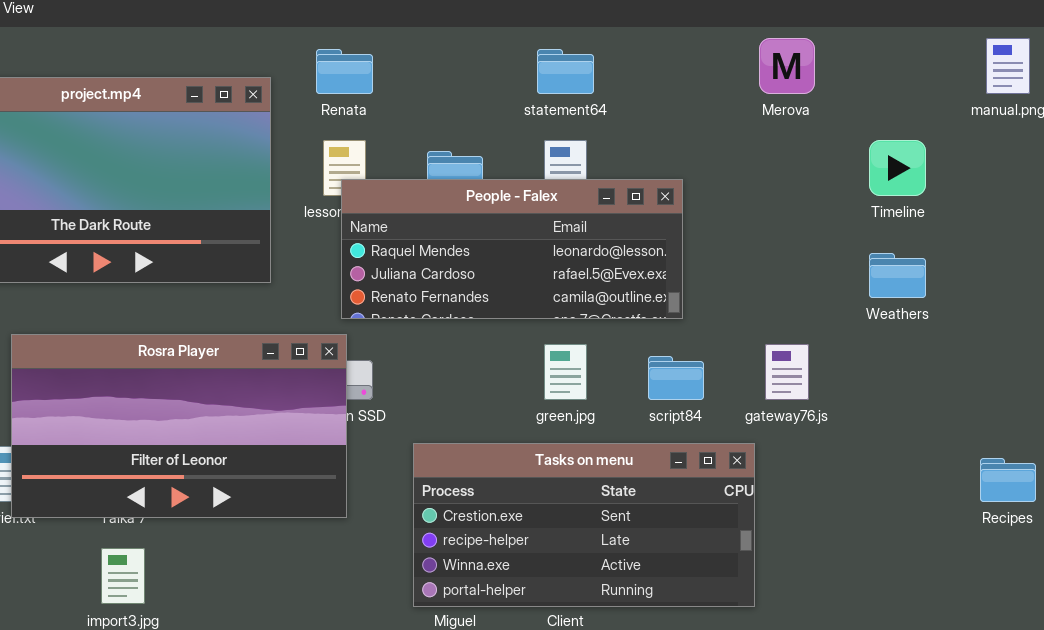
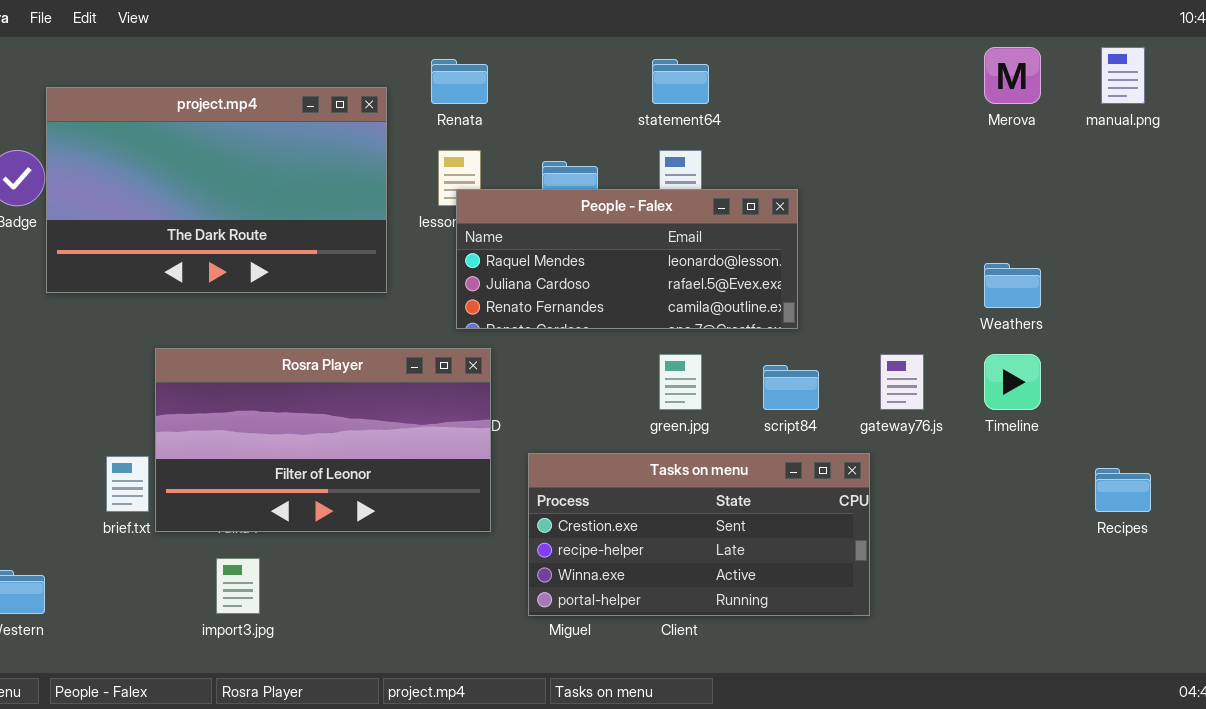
Merova: [759,38,815,94] -> [984,47,1041,104], moved
Timeline: [869,140,926,196] -> [984,354,1041,410], moved
Rosra Player: [11,334,347,518] -> [155,348,491,532], moved

